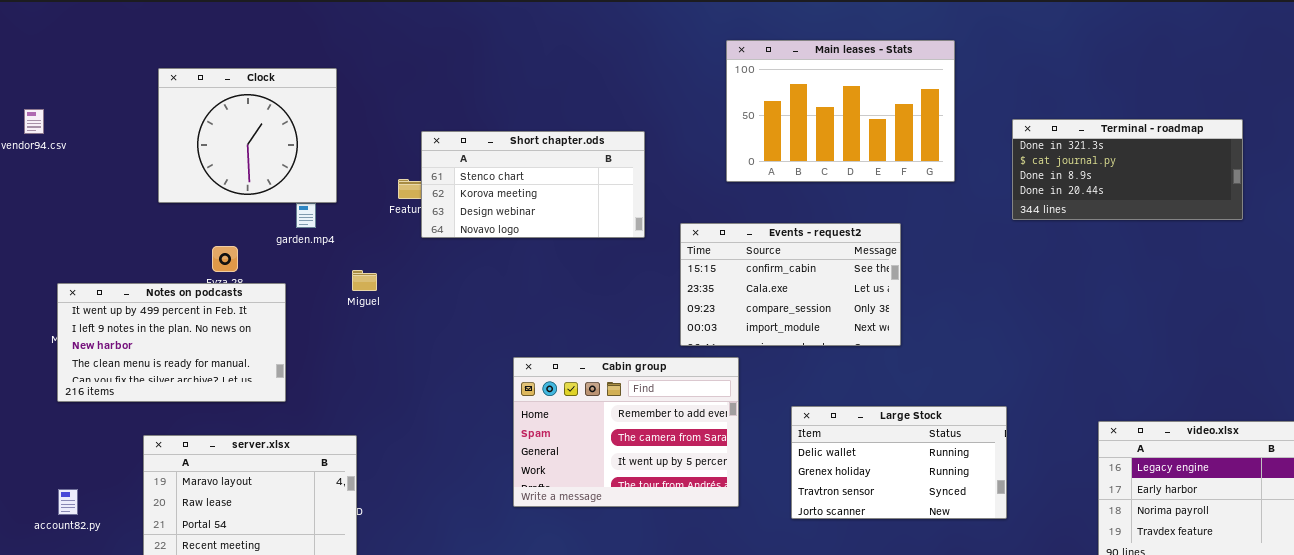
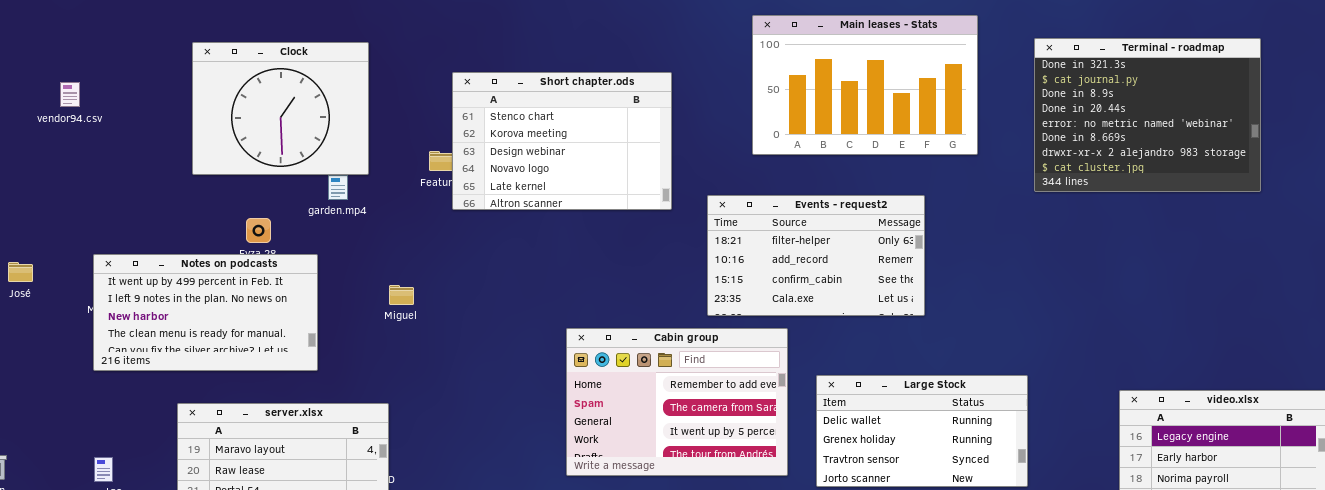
Terminal - roadmap: [1012,119,1243,220] -> [1034,38,1261,192], resized
Short chapter.ods: [421,131,645,238] -> [452,72,672,210], resized
Events - request2: [680,223,901,346] -> [707,195,925,316], scrolled up 2 rows
Miguel: [352,270,377,291] -> [389,285,414,305], moved
Cabin group: [513,357,739,507] -> [566,328,788,476], moved

